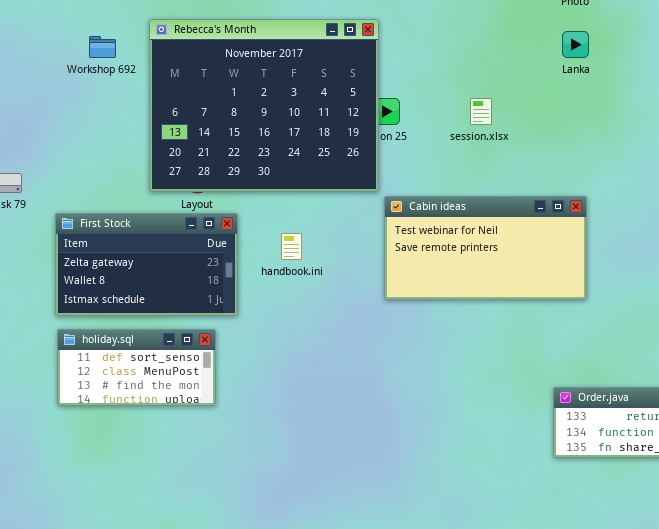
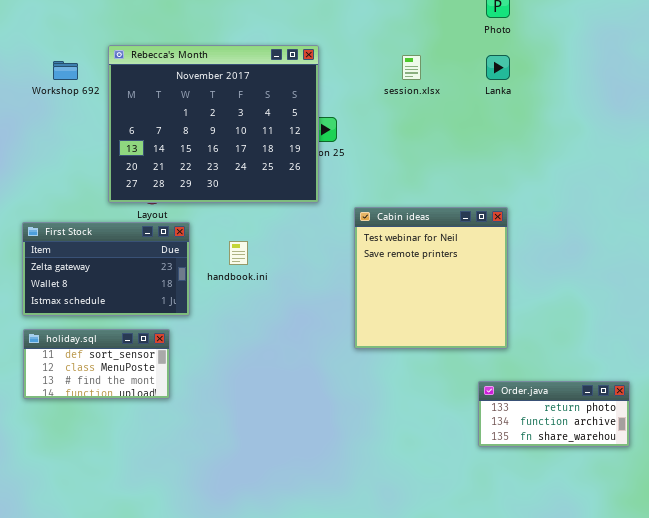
session.xlsx: [470,98,492,125] -> [402,55,421,80], moved
Cabin ideas: [384,196,587,300] -> [354,207,508,349], resized

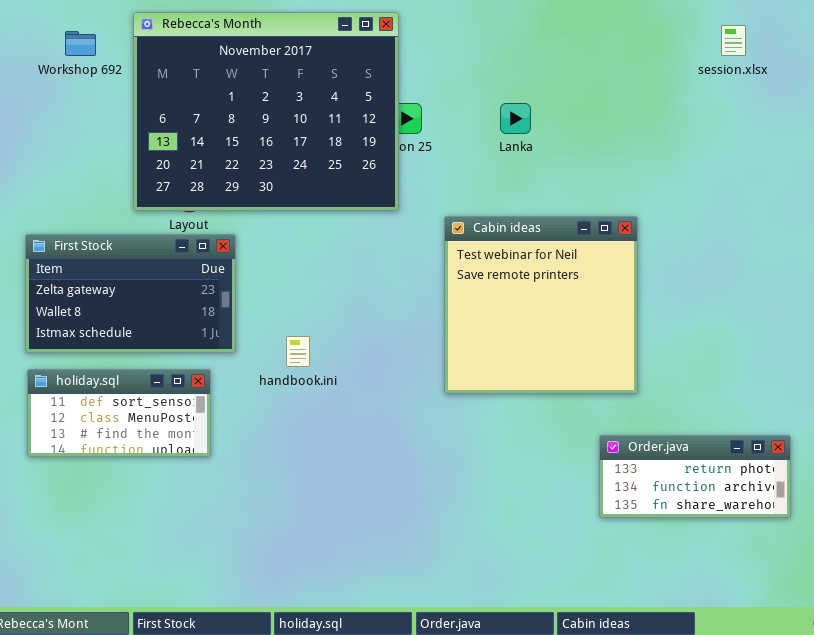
session.xlsx: [402,55,421,80] -> [721,25,746,56], moved
Lanka: [486,55,510,80] -> [500,103,531,134], moved
handbook.ini: [229,241,248,265] -> [286,336,310,367], moved

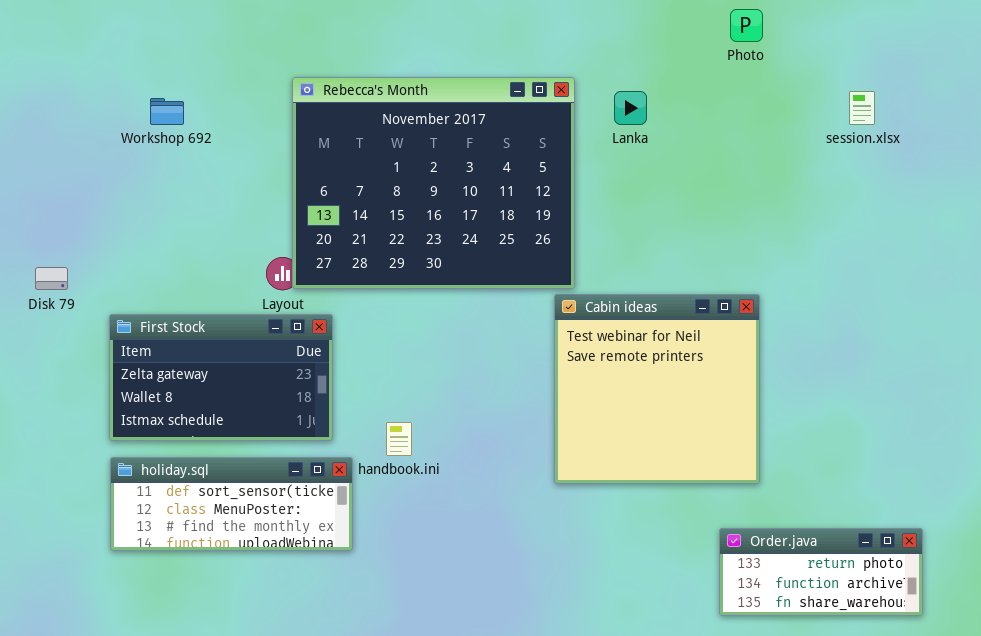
Rebecca's Month: [133,12,399,211] -> [292,77,575,289], moved
Lanka: [500,103,531,134] -> [614,91,647,125], moved
holiday.sql: [27,369,211,457] -> [110,457,353,551], resized

